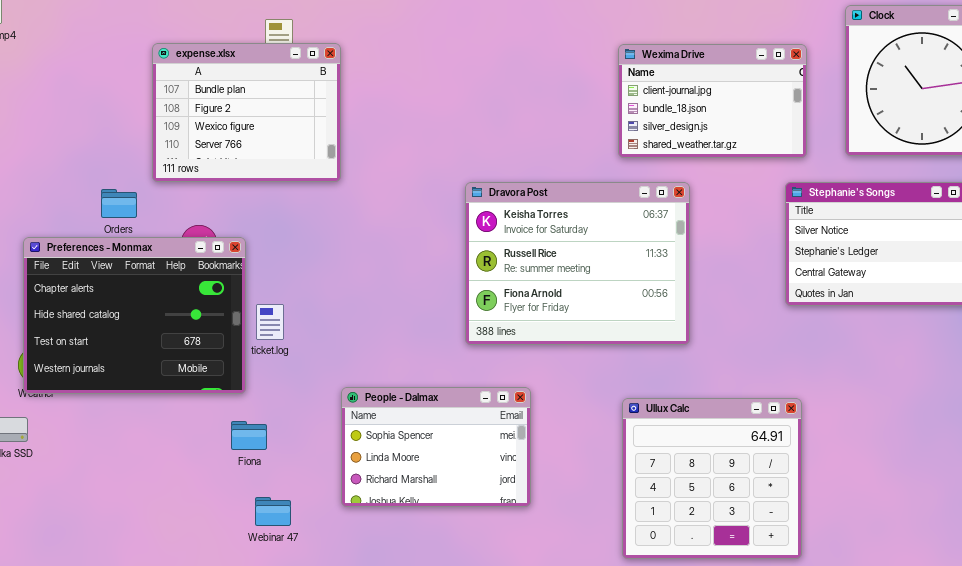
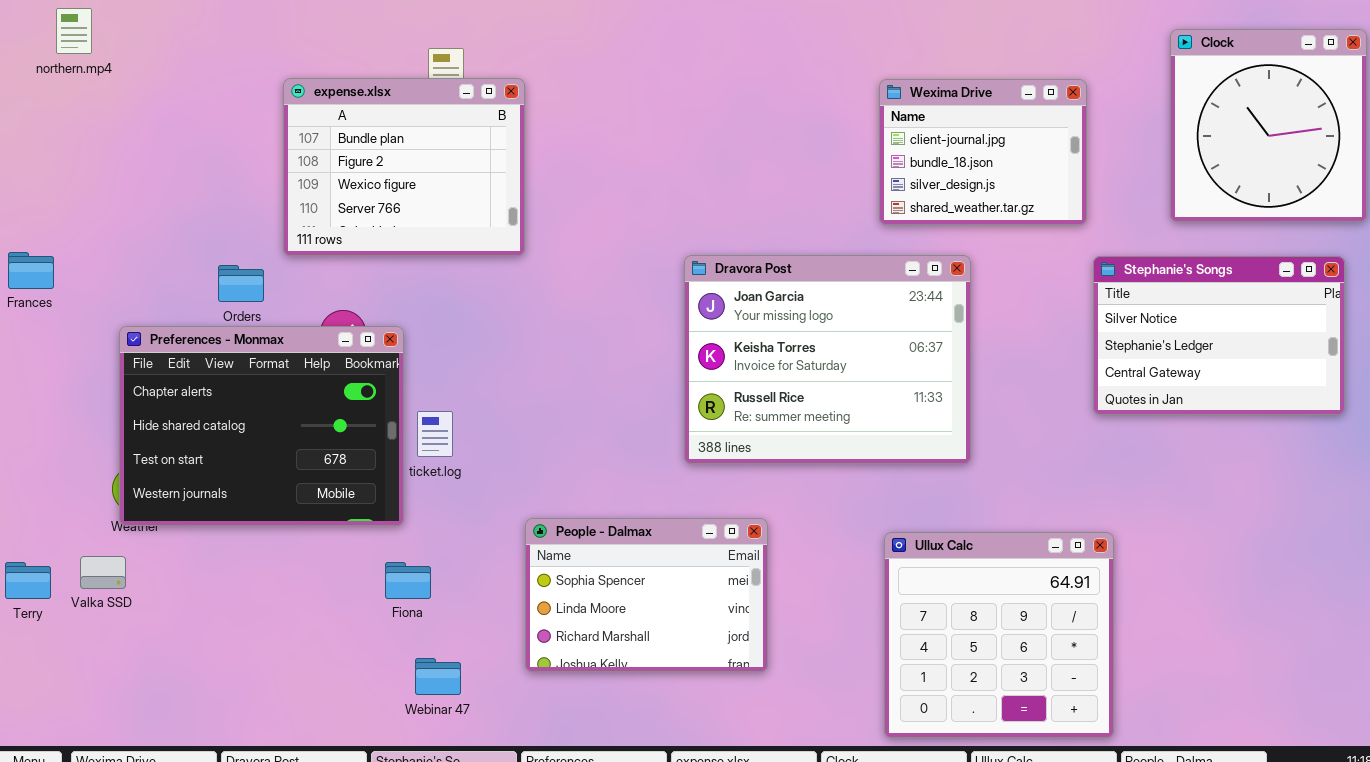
Wexima Drive: [618,44,807,158] -> [879,79,1087,225], resized
Dravora Post: [465,182,690,345] -> [684,255,971,464], scrolled up 1 row

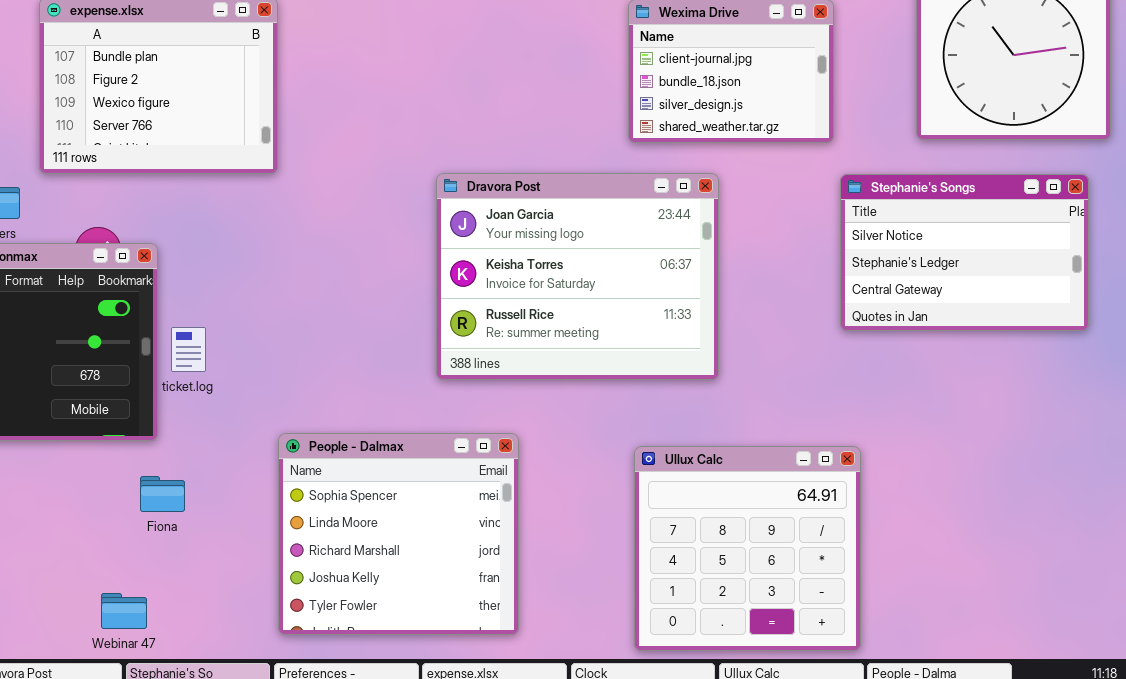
People - Dalmax: [525,518,768,672] -> [278,433,519,635], resized
Webinar 47: [415,658,461,695] -> [101,593,147,629], moved

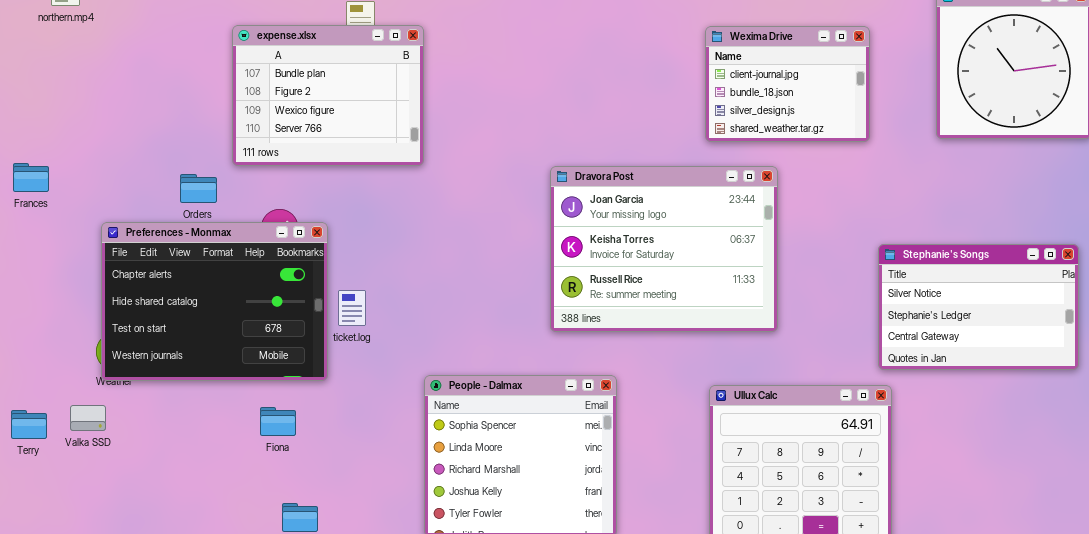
Stephanie's Songs: [840,174,1089,331] -> [878,244,1079,370], moved
Fiona: [140,476,185,512] -> [260,407,296,436], moved

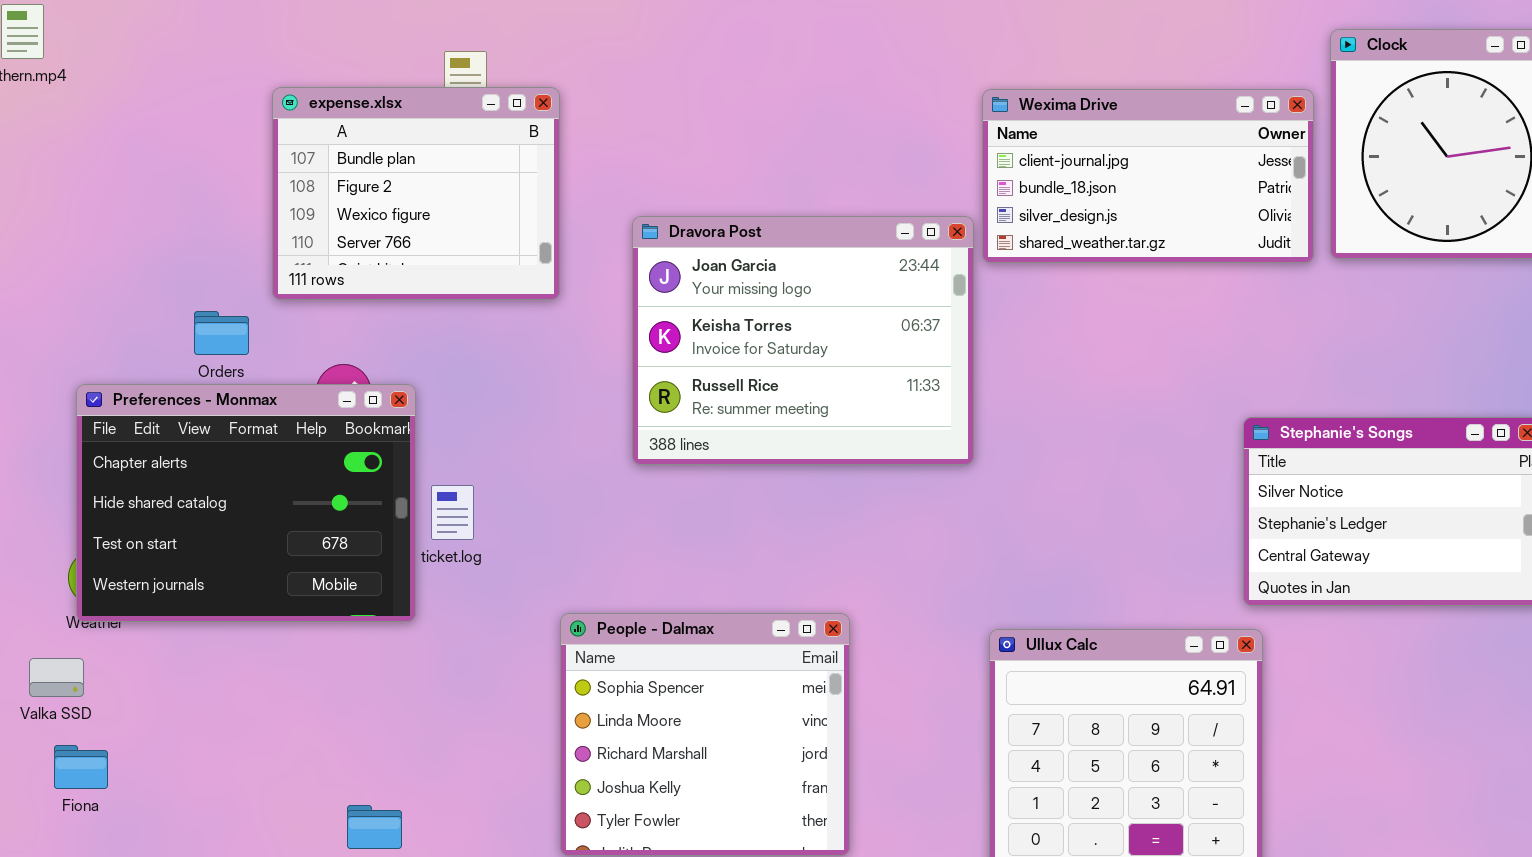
Wexima Drive: [705,26,870,142] -> [982,89,1314,263], resized
Dravora Post: [550,166,778,332] -> [632,216,974,465], moved
Fiona: [260,407,296,436] -> [54,745,108,789], moved

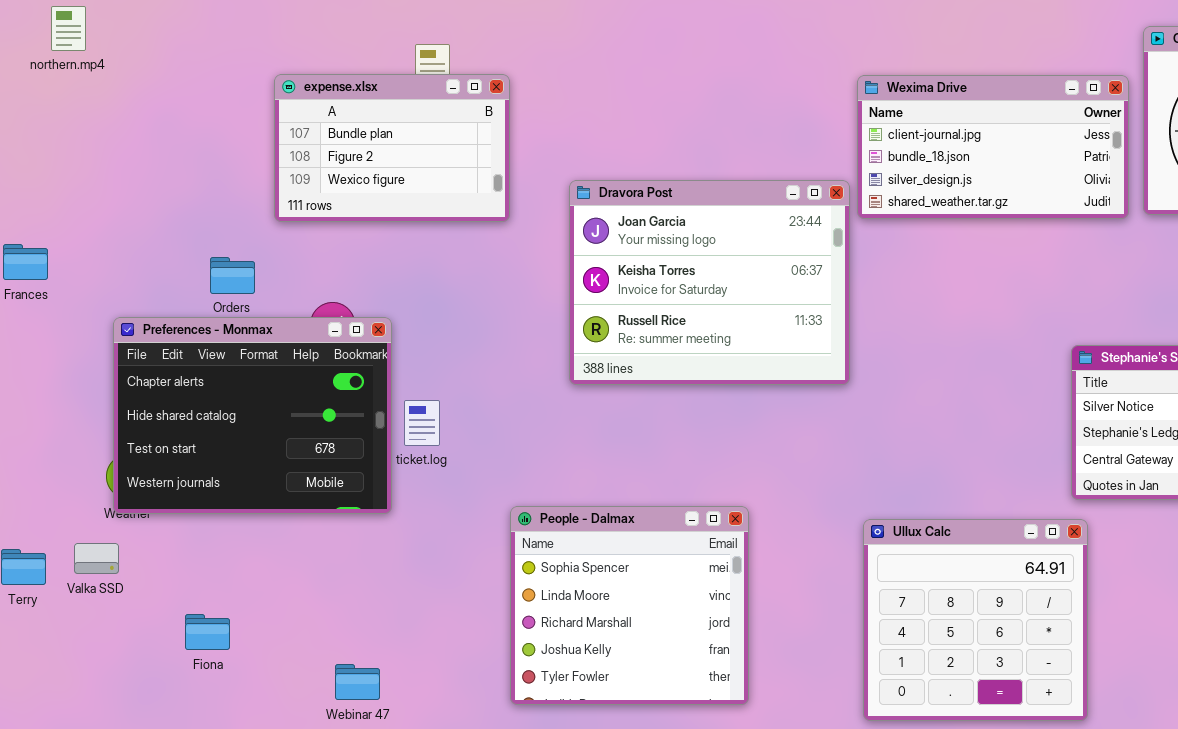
expense.xlsx: [272,87,560,300] -> [274,74,510,222], resized
Fiona: [54,745,108,789] -> [185,614,230,650], moved

